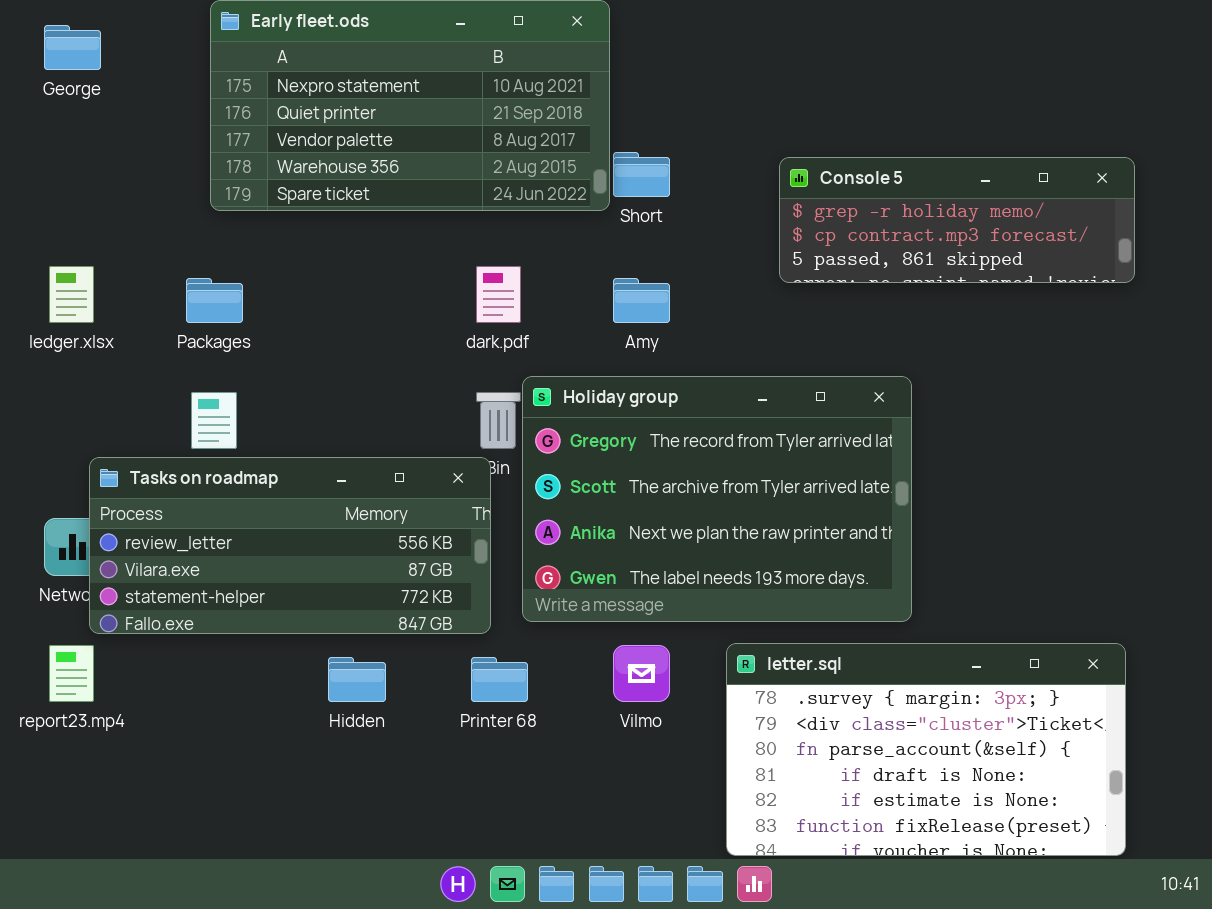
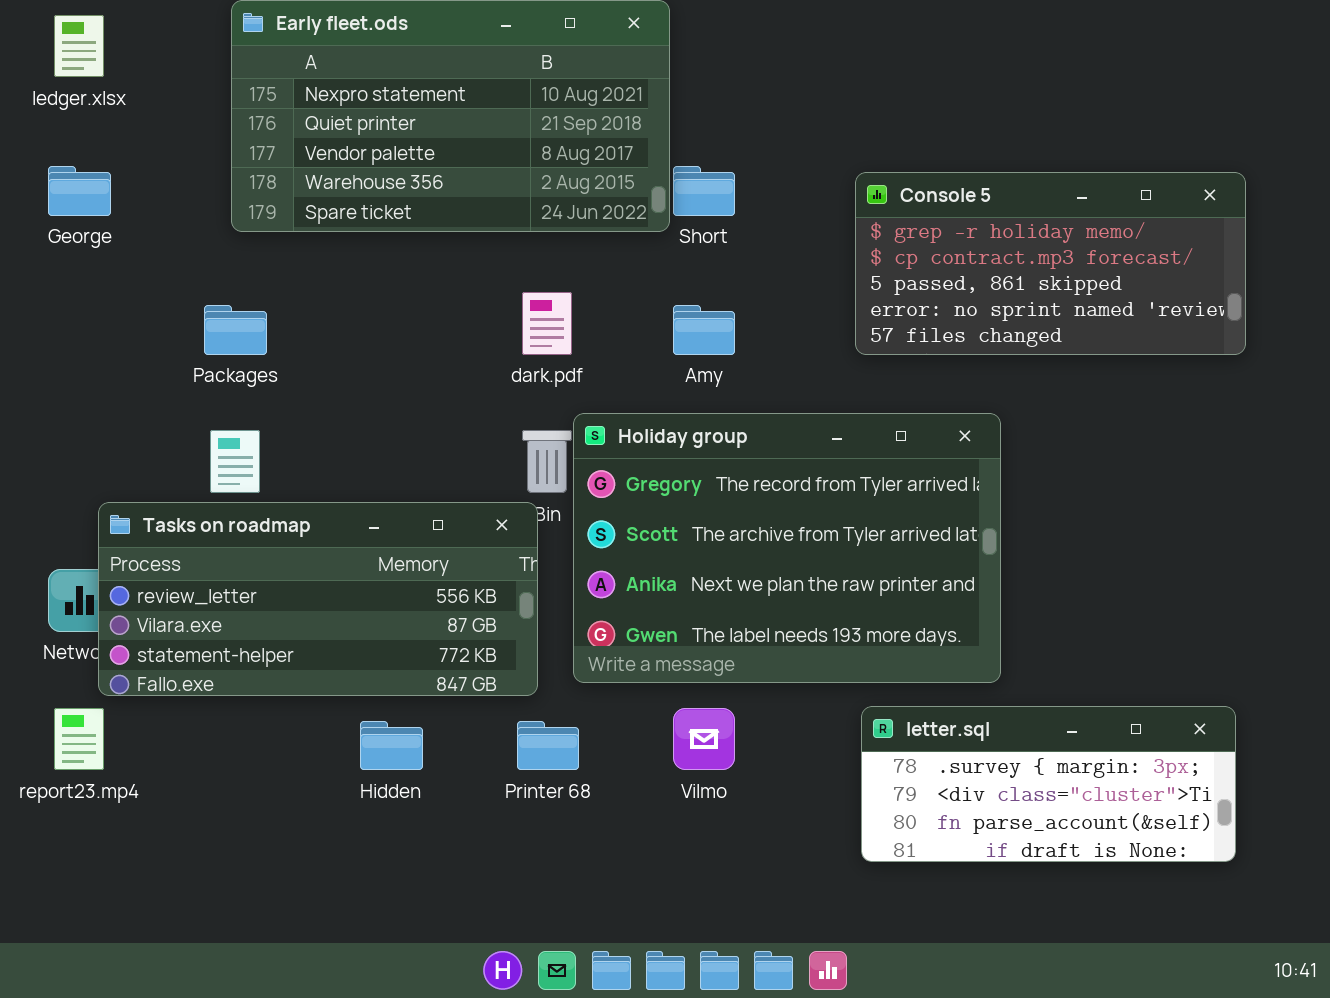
George: [44,25,101,70] -> [48,166,111,216], moved
Console 5: [779,157,1135,283] -> [855,172,1246,355], resized
ledger.xlsx: [49,266,94,323] -> [54,15,104,77], moved
letter.sql: [726,643,1126,856] -> [861,706,1236,862], resized

